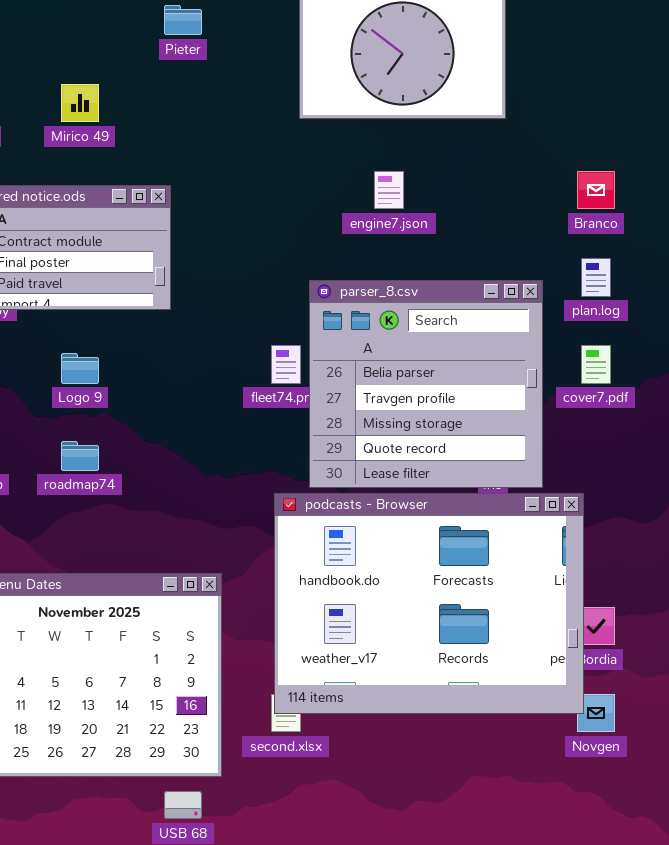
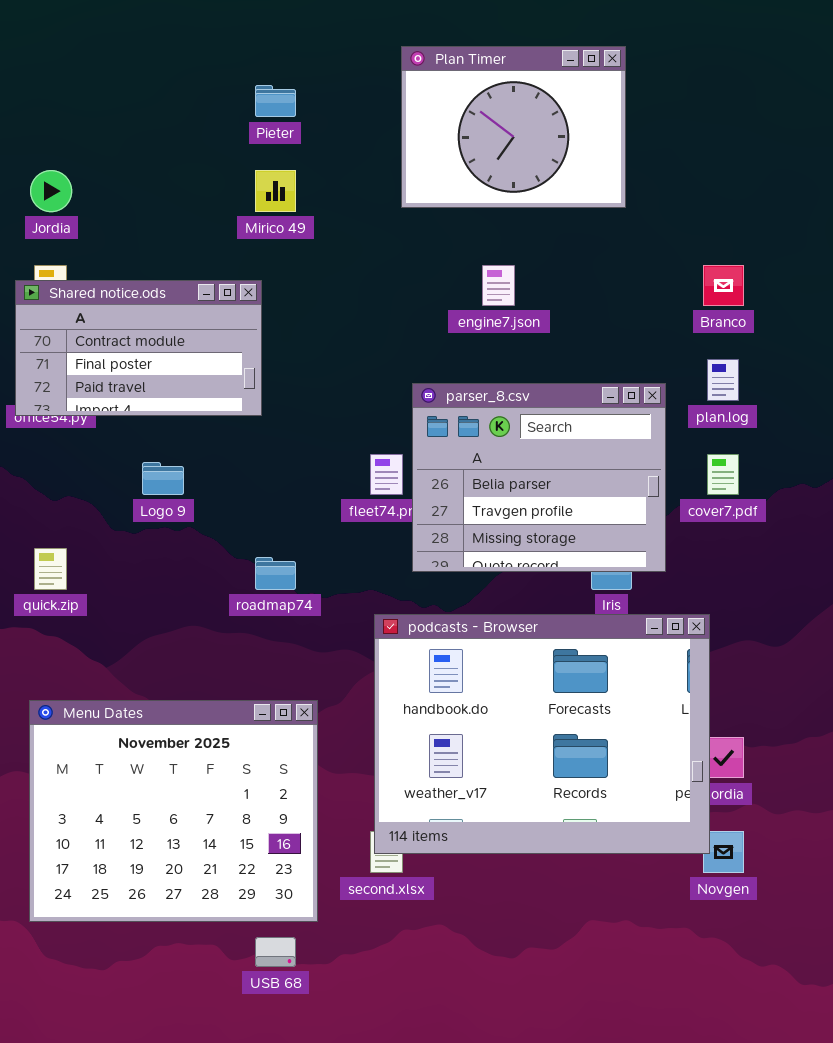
Mirico 49: [61,84,99,122] -> [255,170,296,212], moved
parser_8.csv: [309,280,543,488] -> [412,383,666,572], resized
roadmap74: [61,441,99,471] -> [255,557,296,590], moved

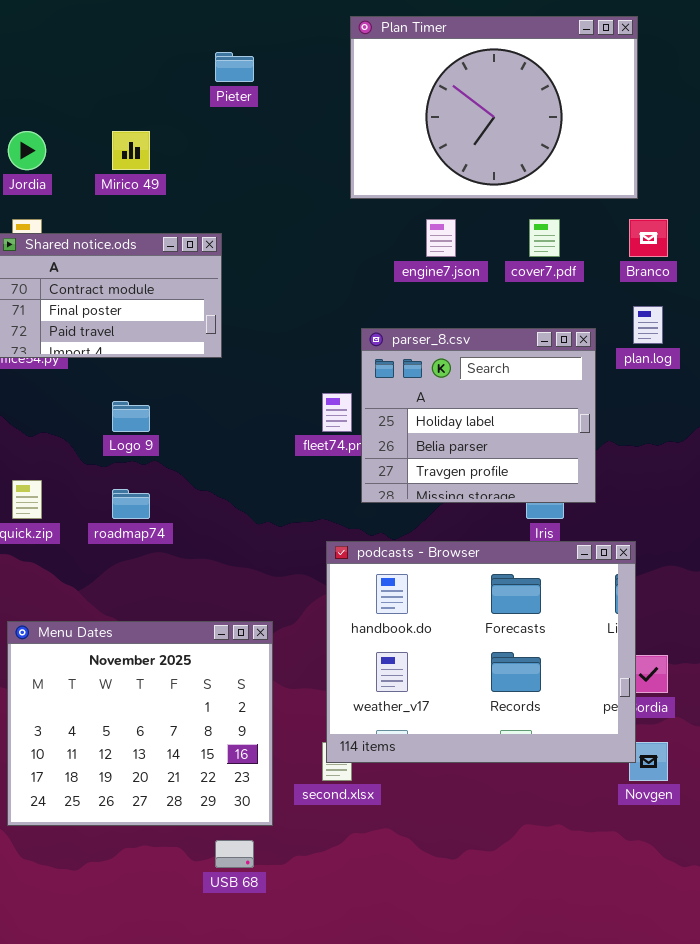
Plan Timer: [401,46,626,208] -> [350,16,638,199], resized
Mirico 49: [255,170,296,212] -> [112,131,150,170], moved
parser_8.csv: [412,383,666,572] -> [361,328,596,503], scrolled up 1 row
cover7.pdf: [707,454,739,495] -> [529,219,560,257], moved
roadmap74: [255,557,296,590] -> [112,489,150,519], moved

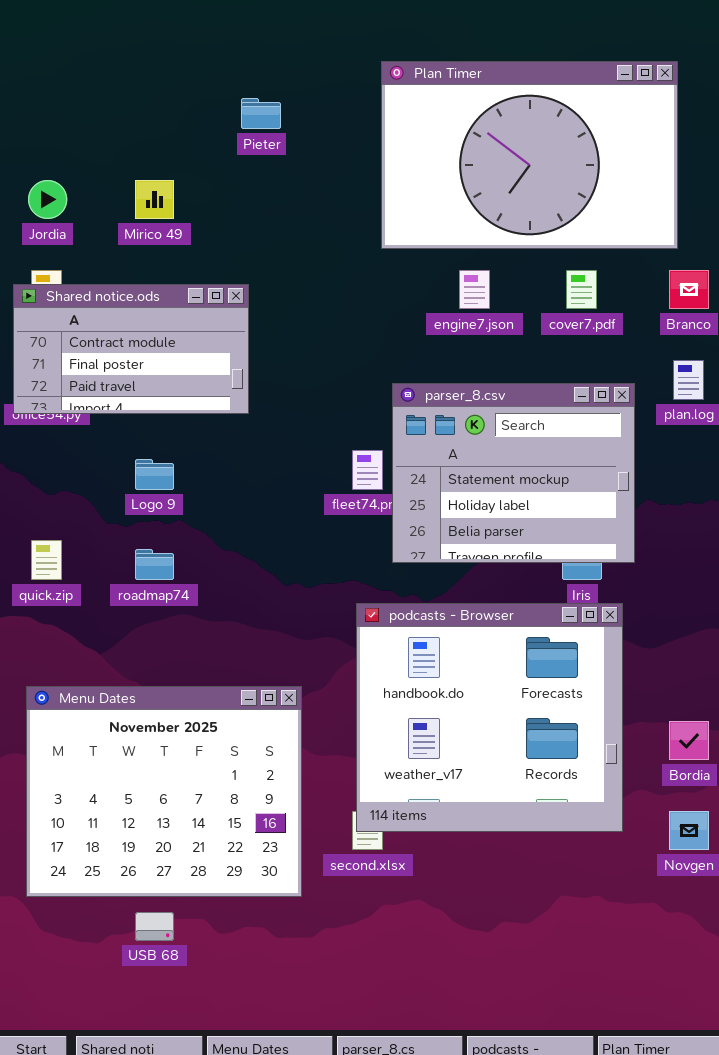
parser_8.csv: [361,328,596,503] -> [392,383,635,563], scrolled up 1 row
podcasts - Browser: [326,541,636,763] -> [356,603,623,832], resized
USB 68: [215,840,254,868] -> [135,912,174,941], moved

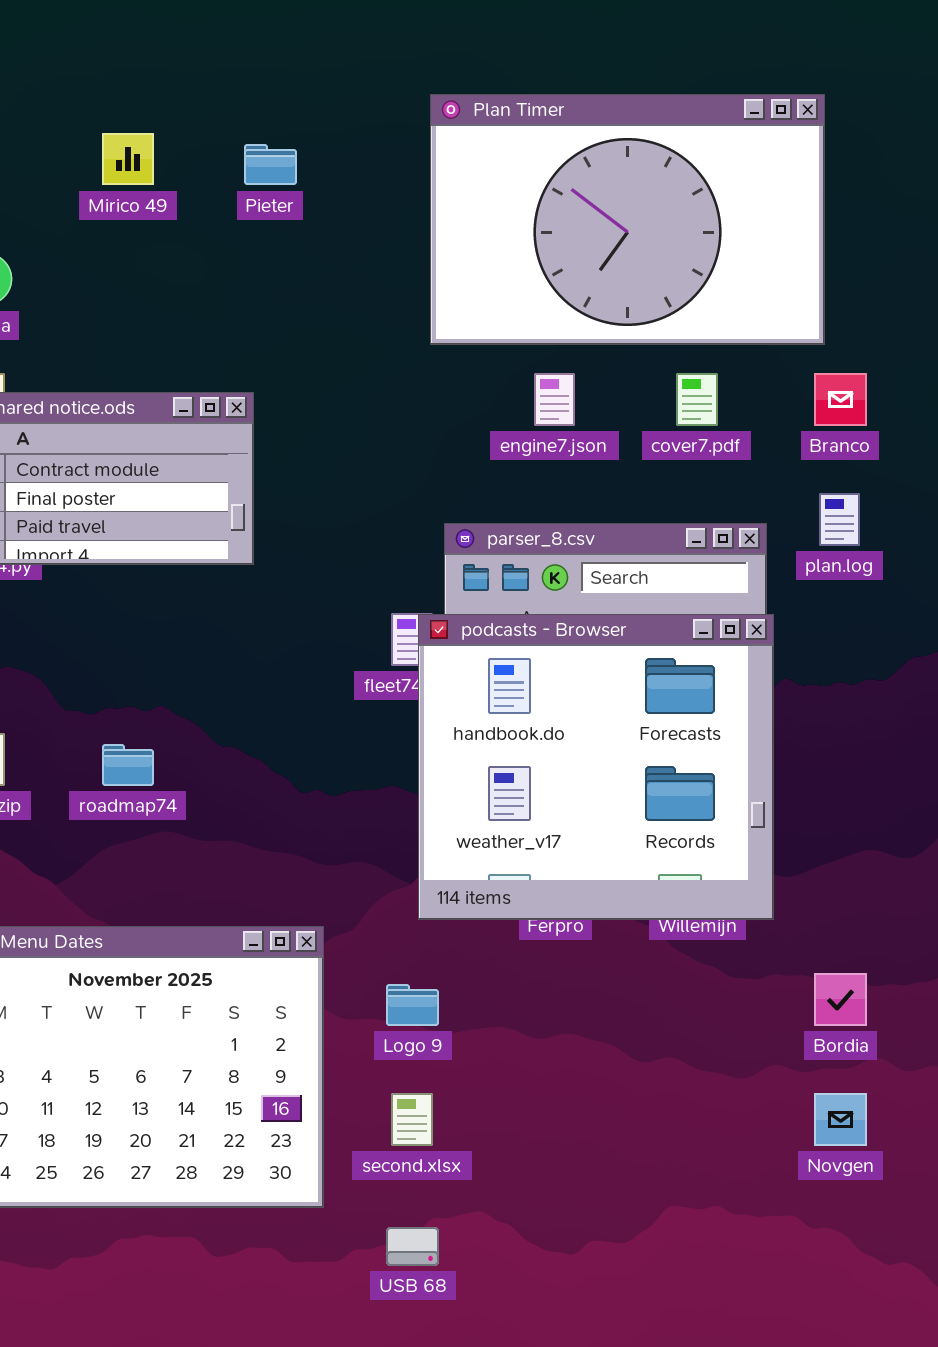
Mirico 49: [135,180,174,219] -> [102,133,154,185], moved
Logo 9: [135,459,174,490] -> [386,984,439,1026], moved
podcasts - Browser: [356,603,623,832] -> [418,614,774,920], moved
USB 68: [135,912,174,941] -> [386,1227,439,1266], moved

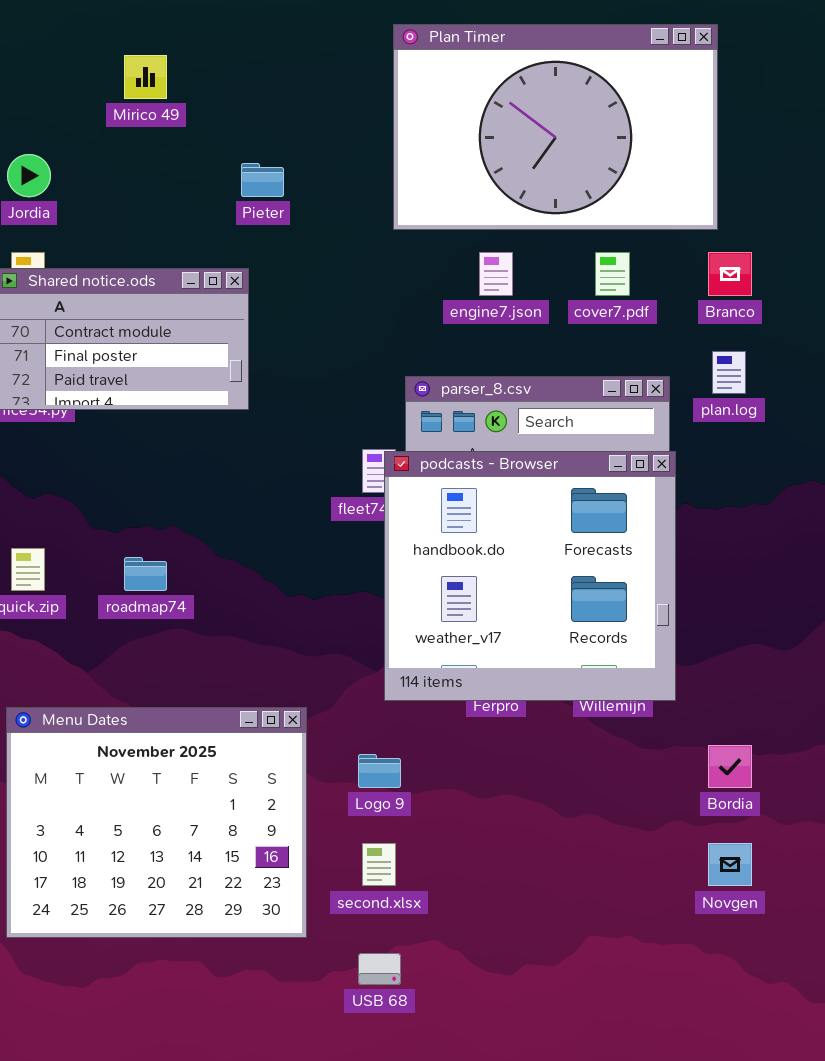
Pieter: [244,144,297,185] -> [241,163,284,197], moved

